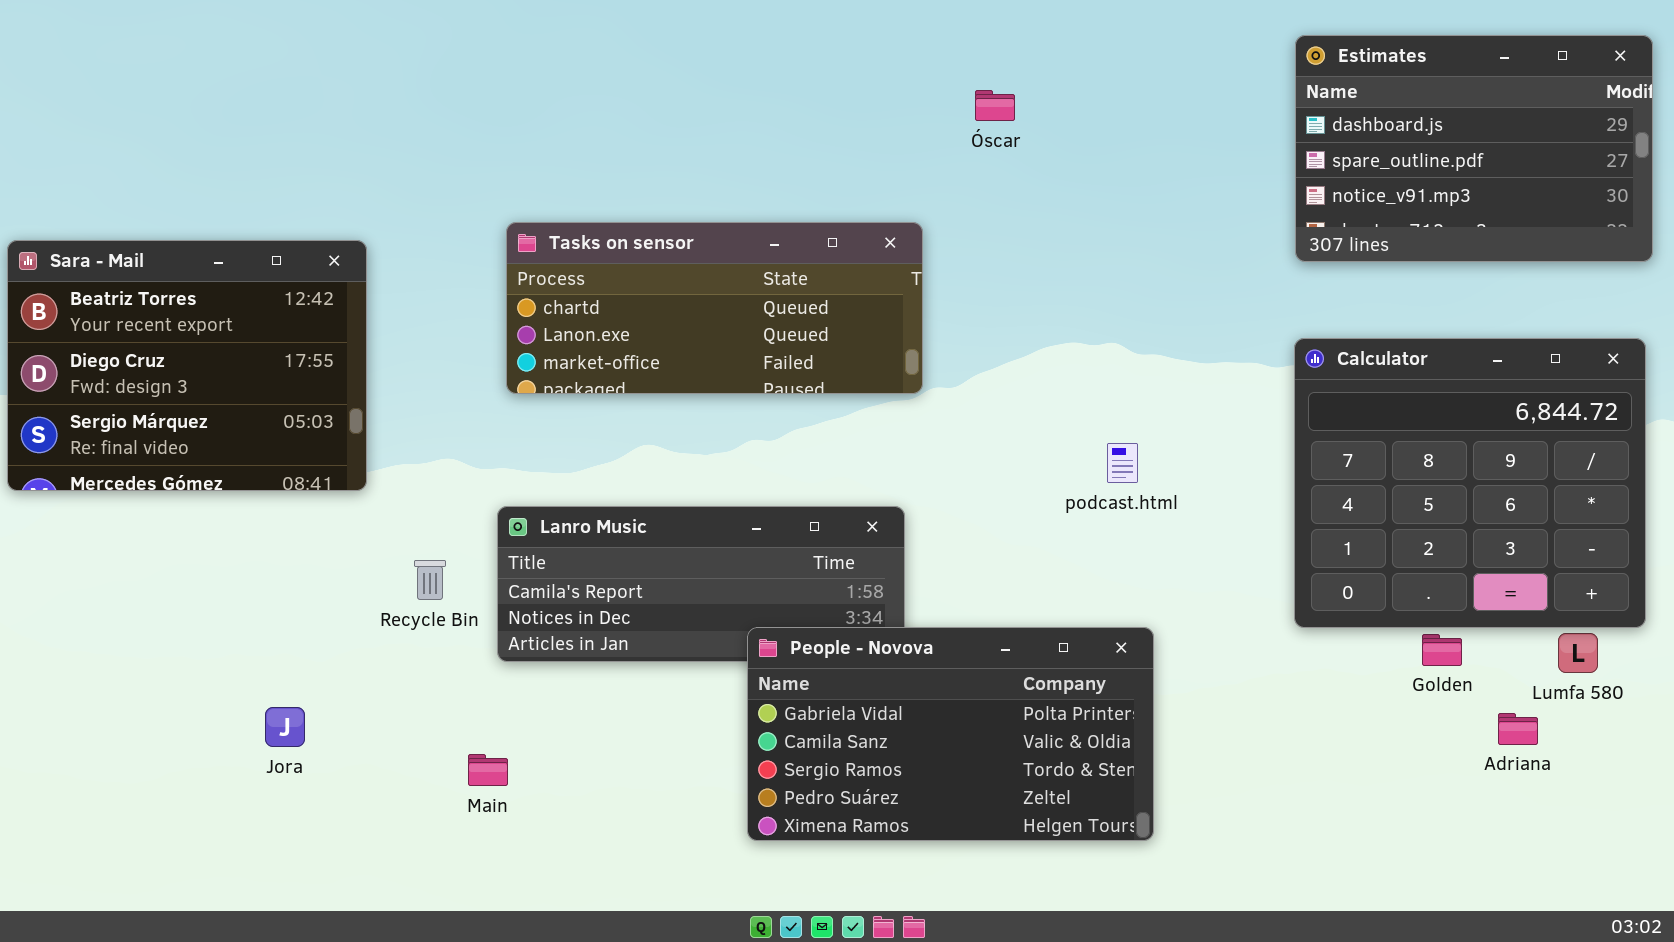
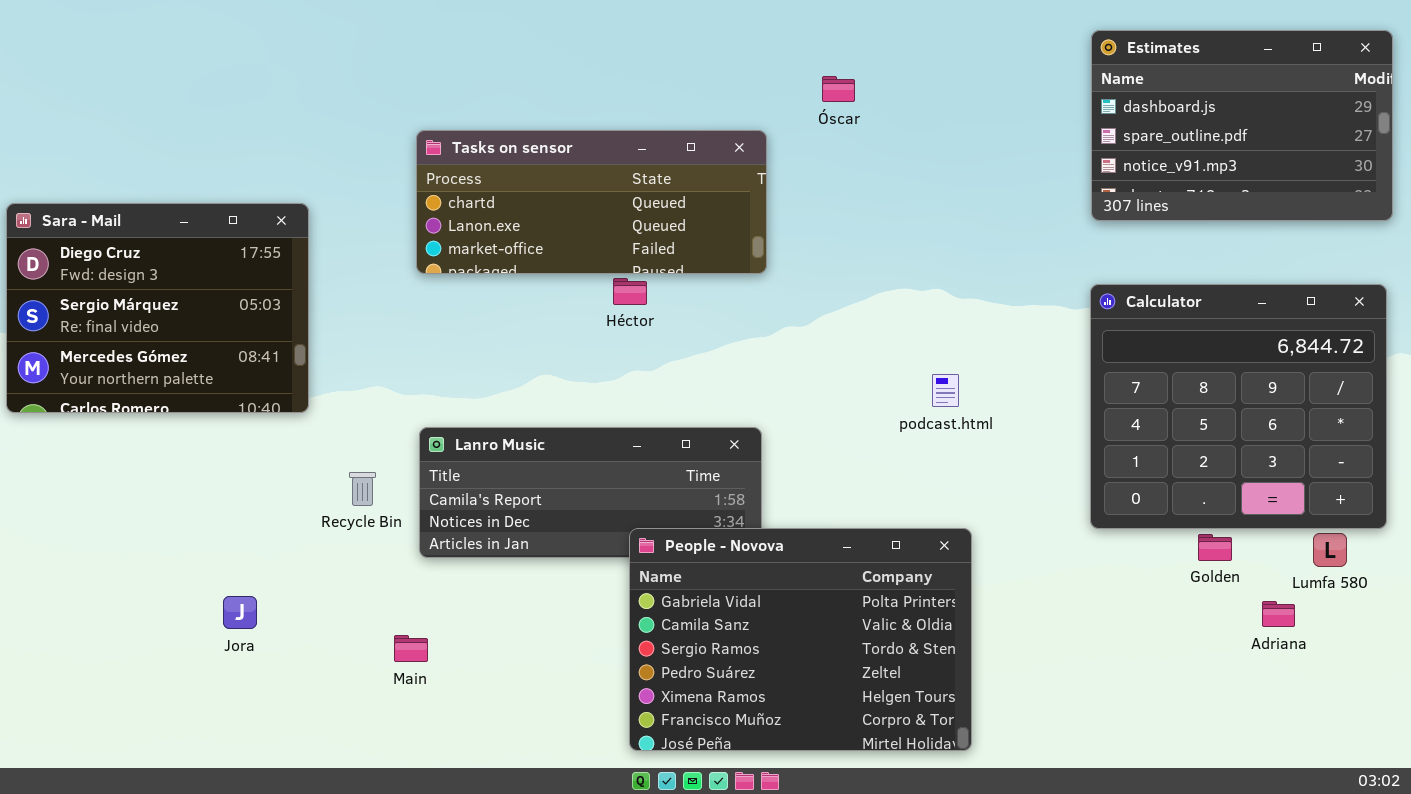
Tasks on sensor: [506,222,923,394] -> [416,130,767,274], moved
Sara - Mail: [7,240,367,491] -> [6,203,309,413], scrolled down 1 row
People - Novova: [747,627,1154,841] -> [629,528,972,751], resized

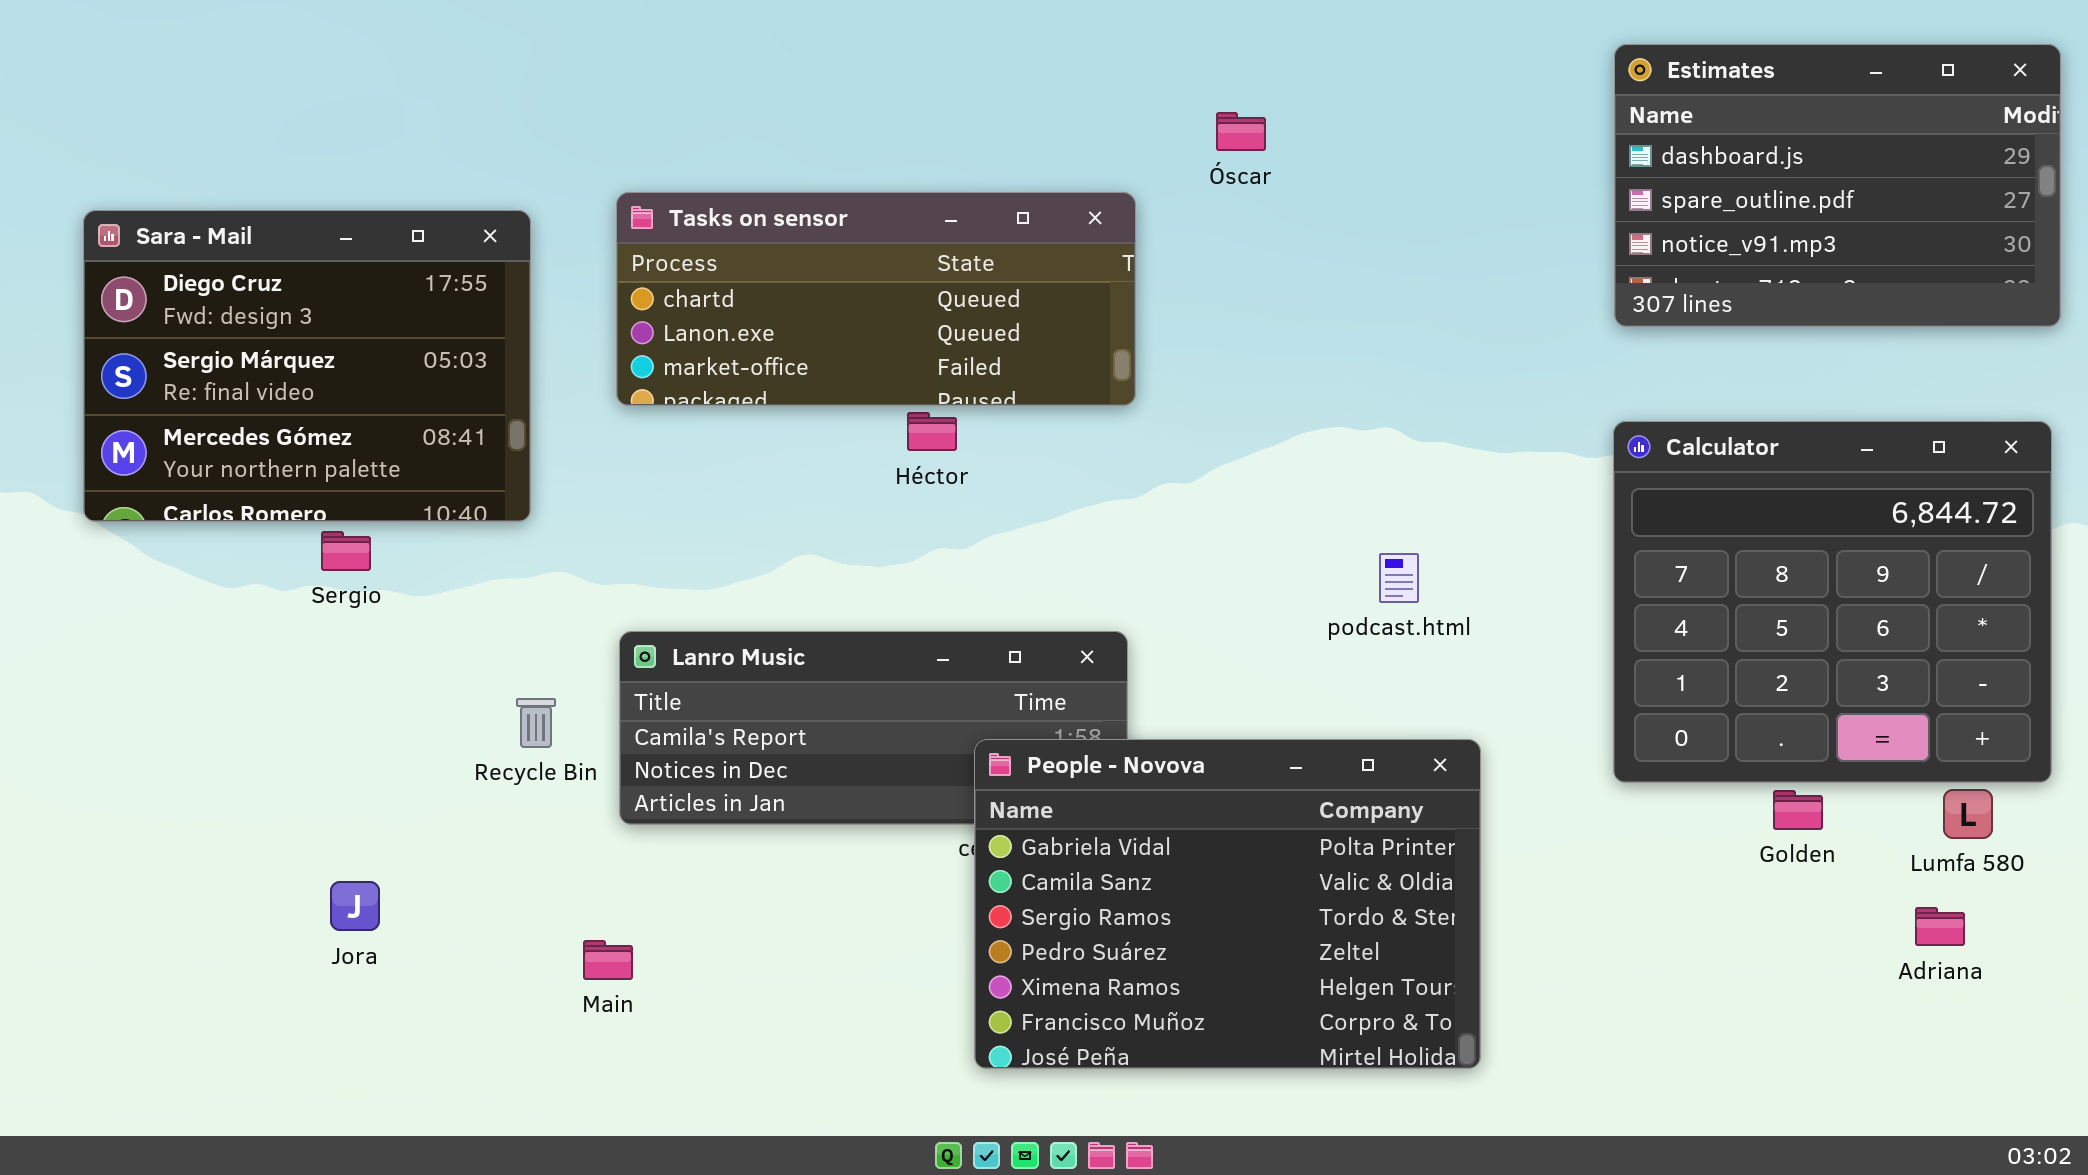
Sara - Mail: [6,203,309,413] -> [83,210,531,522], moved
People - Novova: [629,528,972,751] -> [974,739,1481,1069], moved
Adriana: [1262,601,1295,627] -> [1915,907,1965,946], moved

